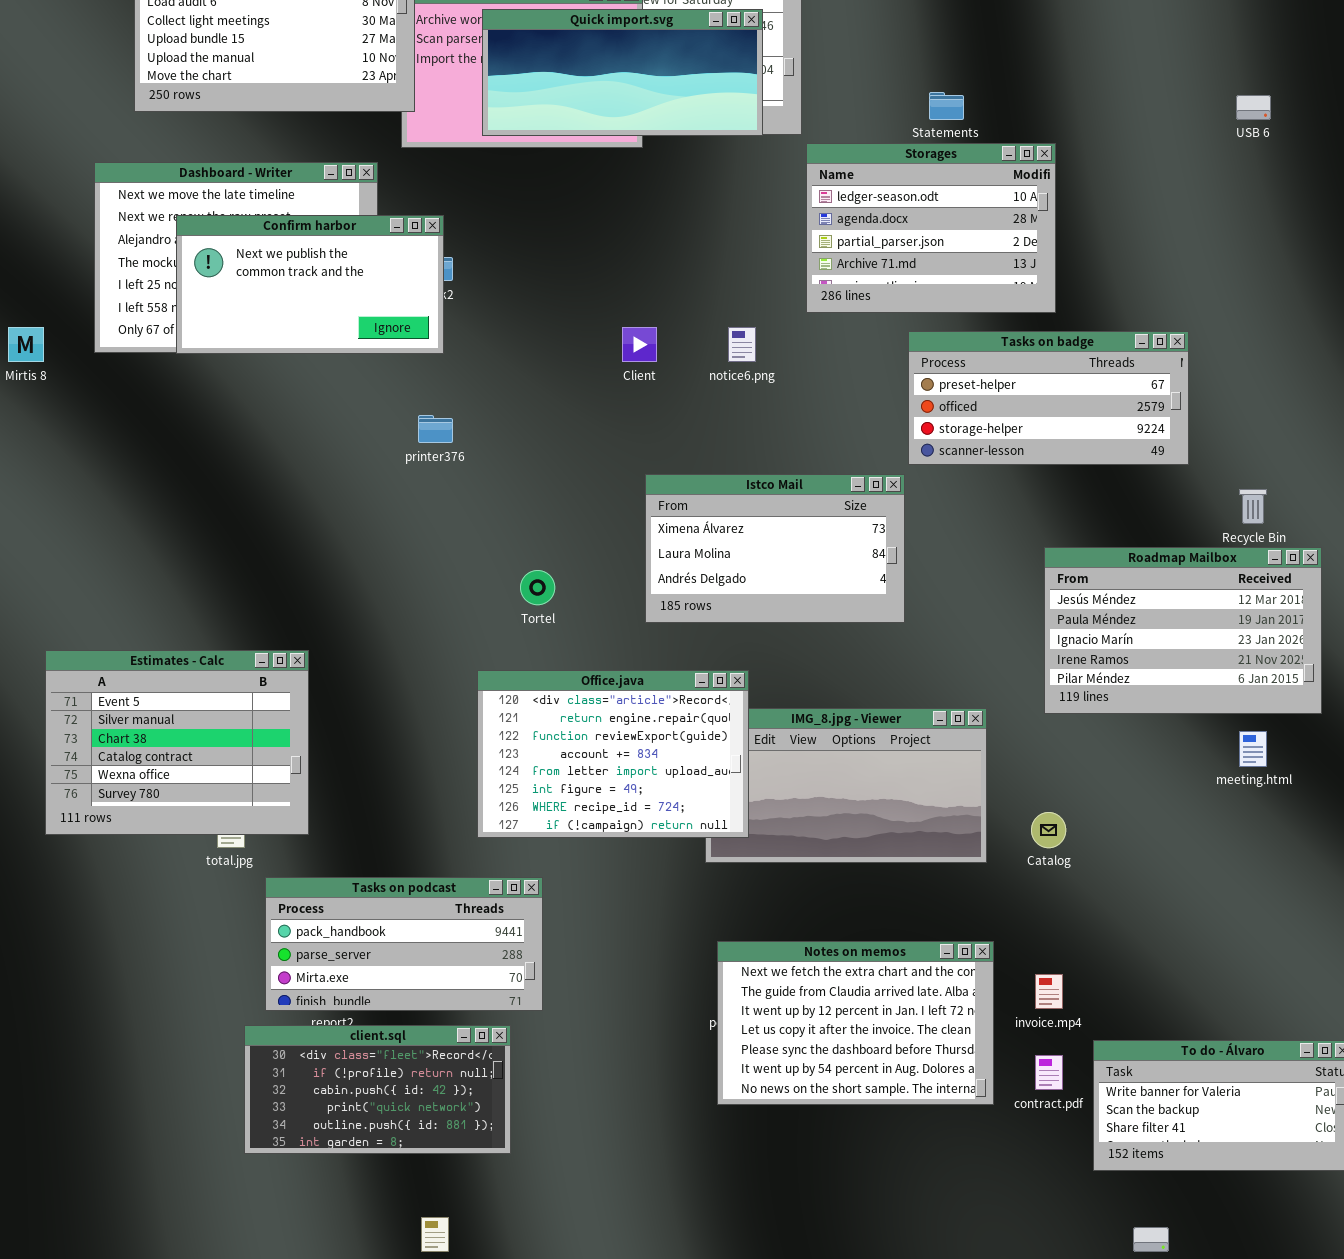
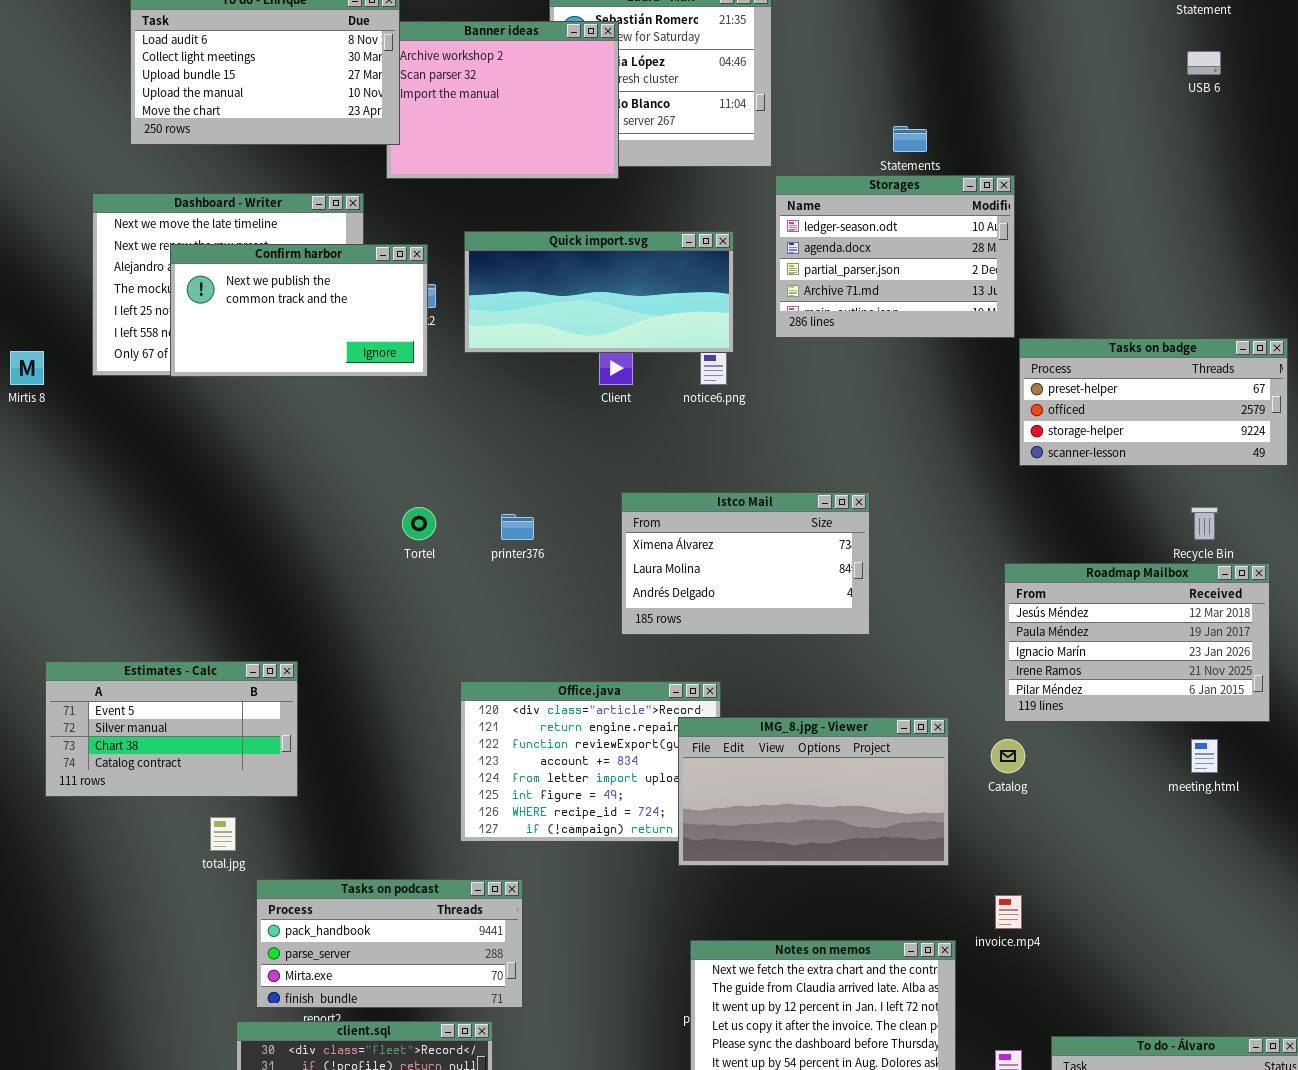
Quick import.svg: [482,9,763,136] -> [464,231,734,353], moved
USB 6: [1236,95,1271,120] -> [1187,51,1221,75], moved
Tasks on badge: [908,331,1189,465] -> [1019,338,1288,466], moved
printer376: [418,415,453,443] -> [501,514,534,540], moved
Tortel: [520,570,555,605] -> [402,507,436,540], moved
Estimates - Calc: [45,650,309,835] -> [45,661,298,797], resized
IMG_8.jpg - Viewer: [705,708,987,863] -> [678,717,949,866], raised
Catalog: [1031,812,1066,848] -> [991,739,1025,773], moved
invoice.mp4: [1035,974,1063,1009] -> [995,895,1022,929], moved

